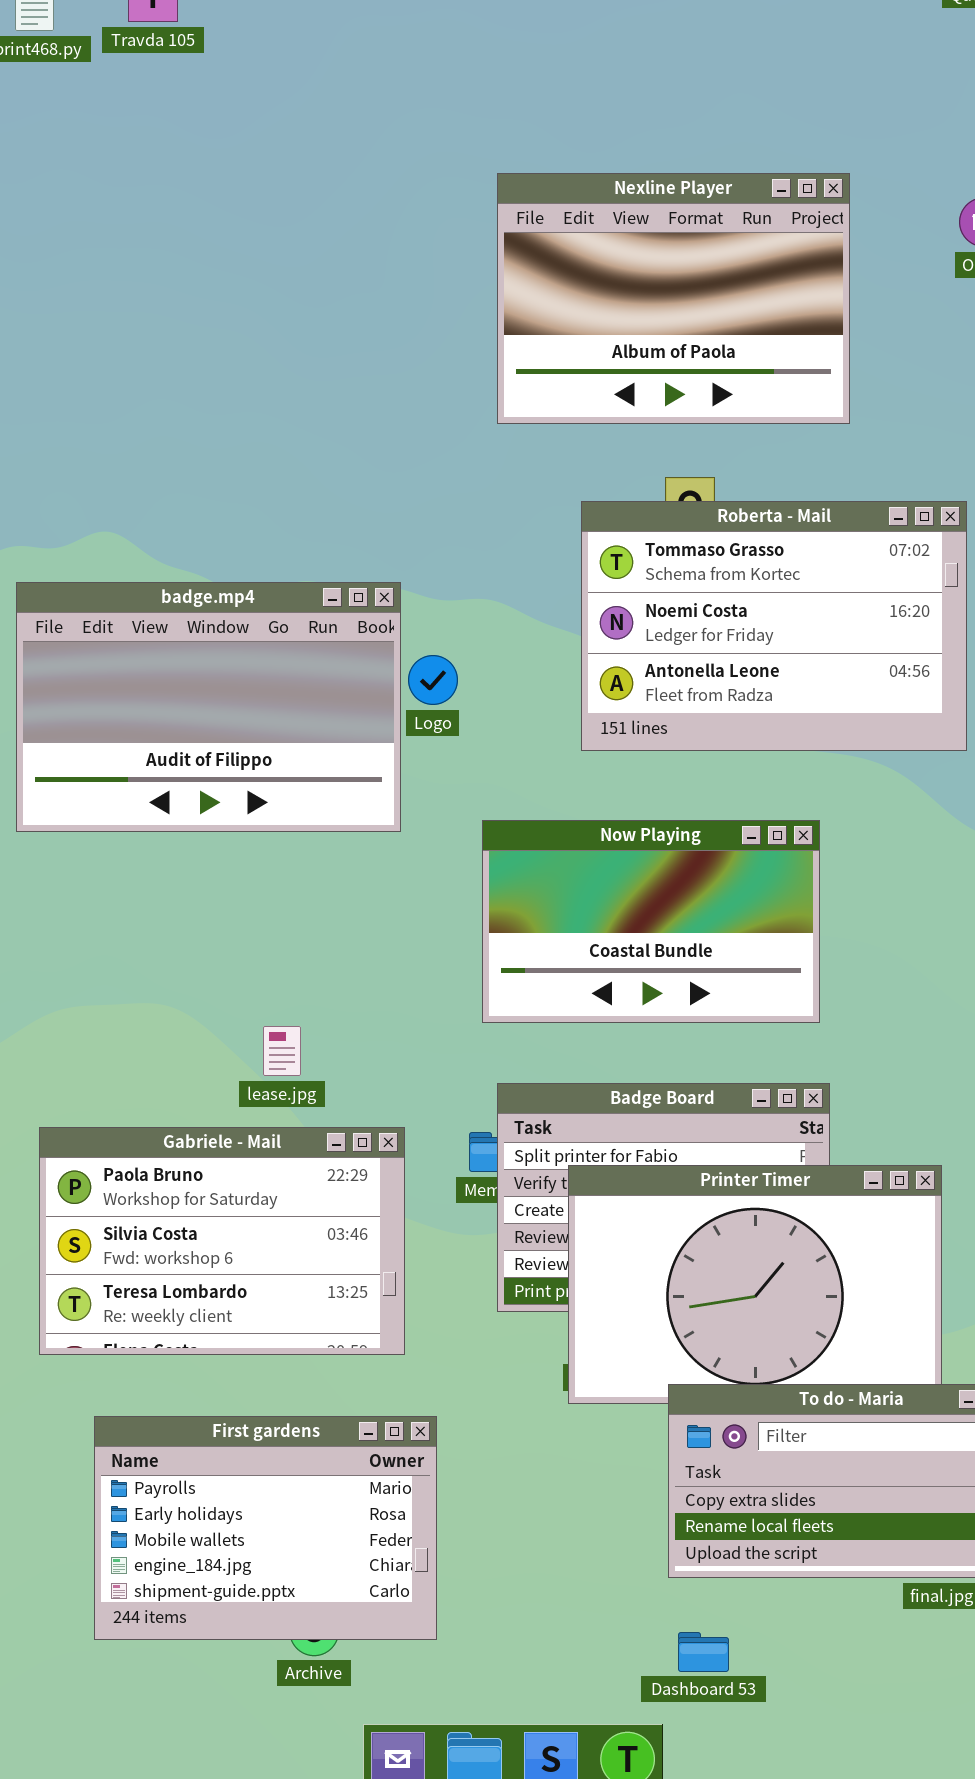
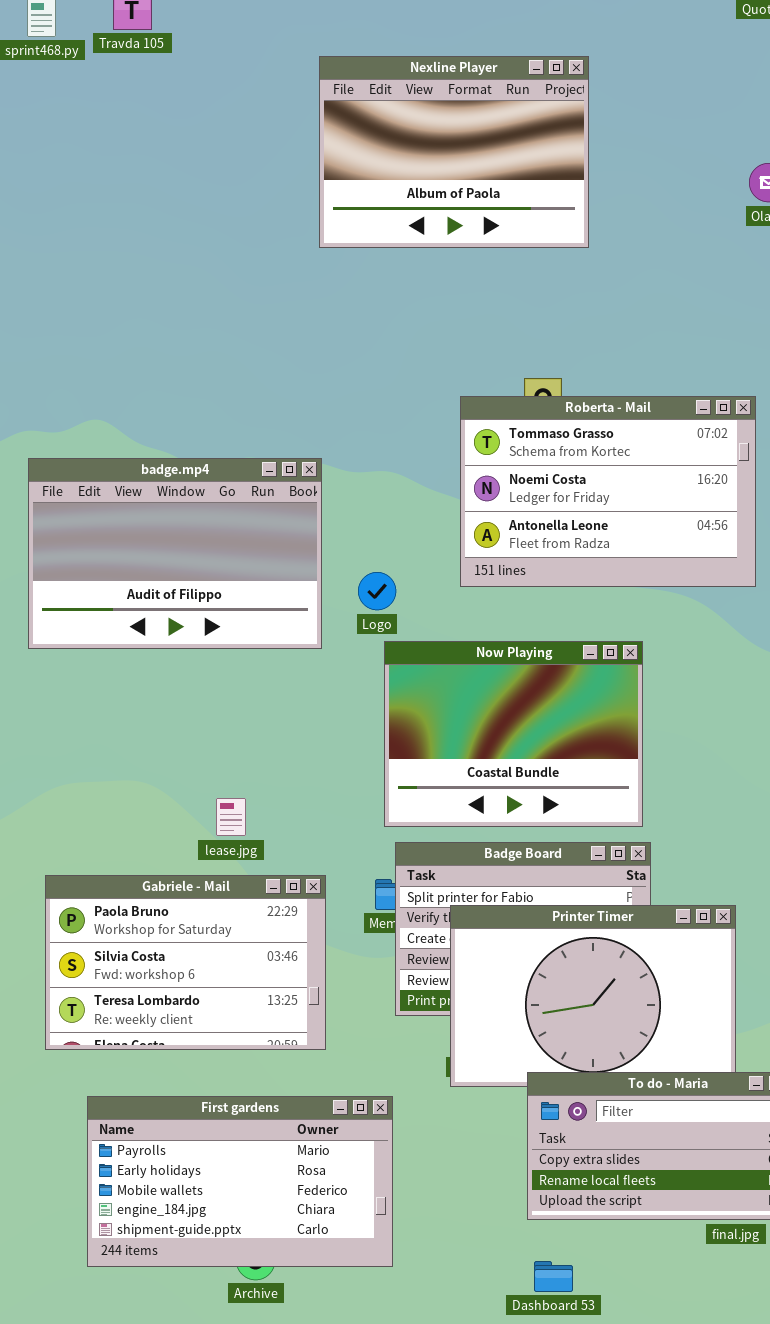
Nexline Player: [497,173,850,424] -> [319,56,589,248], moved
Logo: [408,655,458,705] -> [358,572,396,610], moved
Now Playing: [482,820,820,1023] -> [384,641,643,827], resized
First gardens: [94,1416,437,1640] -> [87,1096,393,1267], resized

